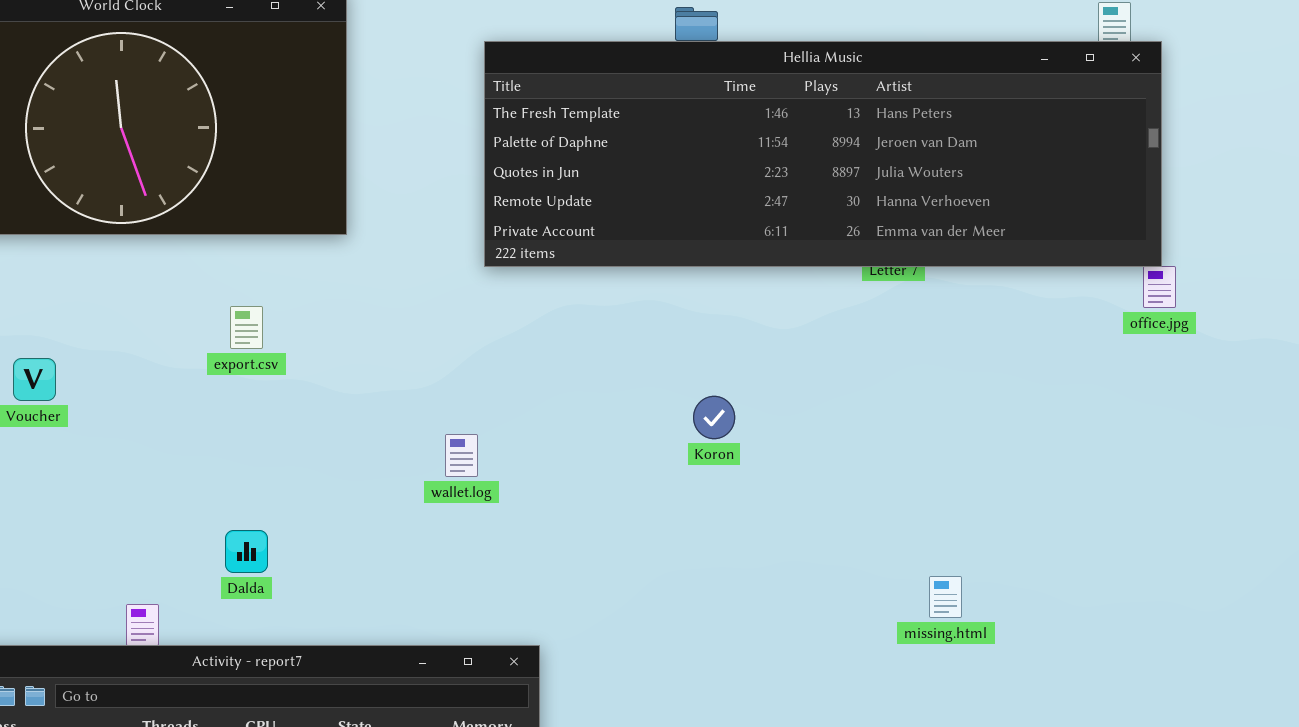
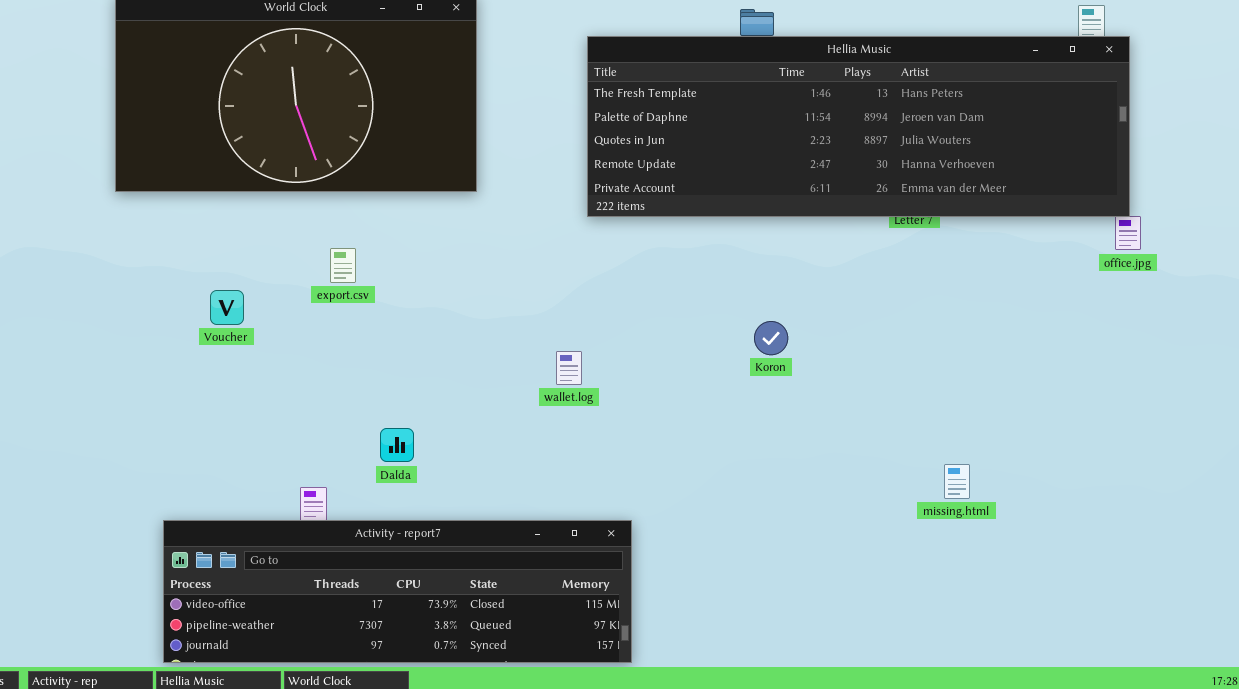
export.csv: [230,306,263,349] -> [330,248,356,283], moved

